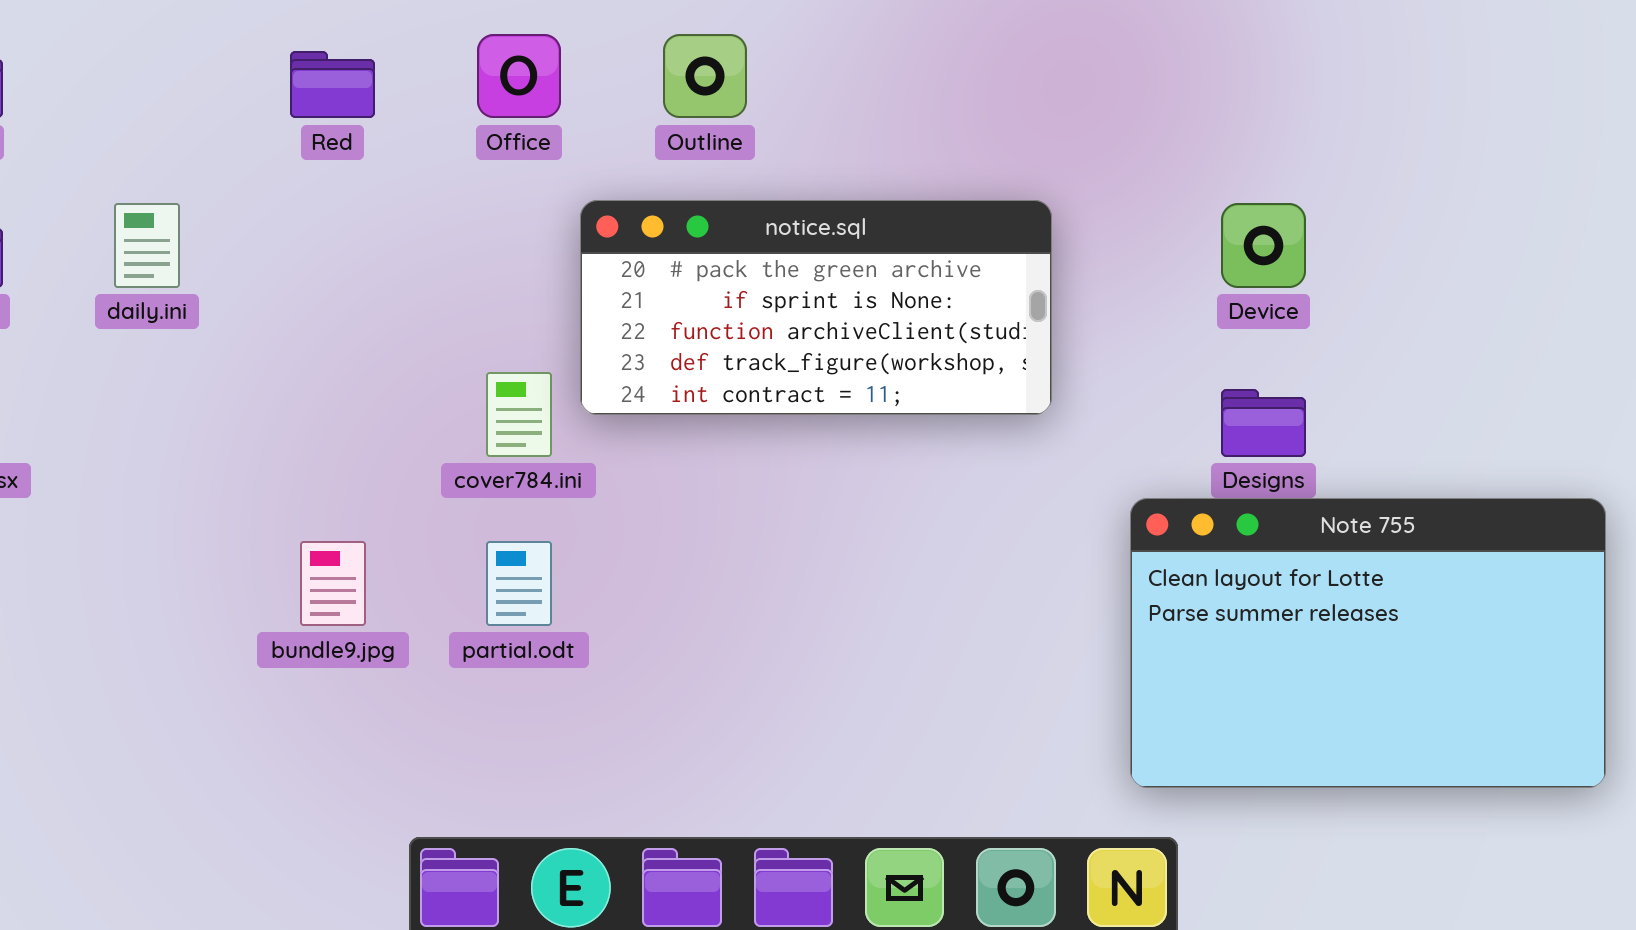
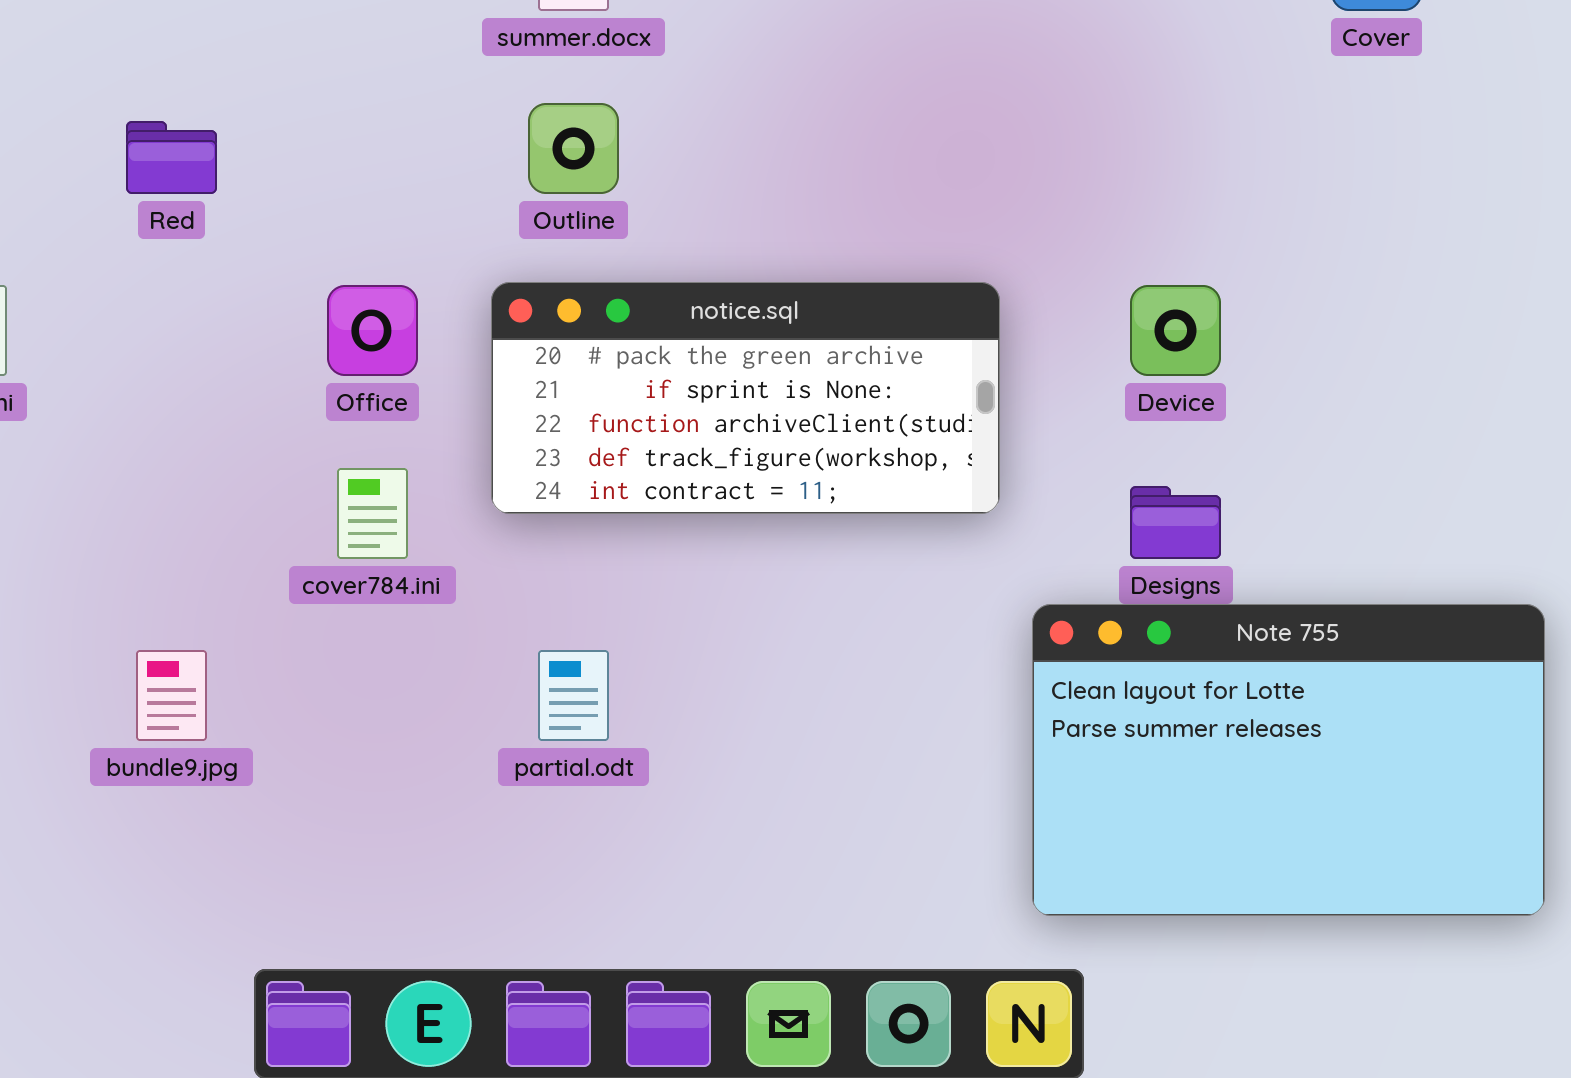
Office: [477,34,561,118] -> [327,285,418,376], moved
notice.sql: [580,200,1052,415] -> [491,282,1000,514], moved
partial.odt: [486,541,552,626] -> [538,650,609,741], moved

